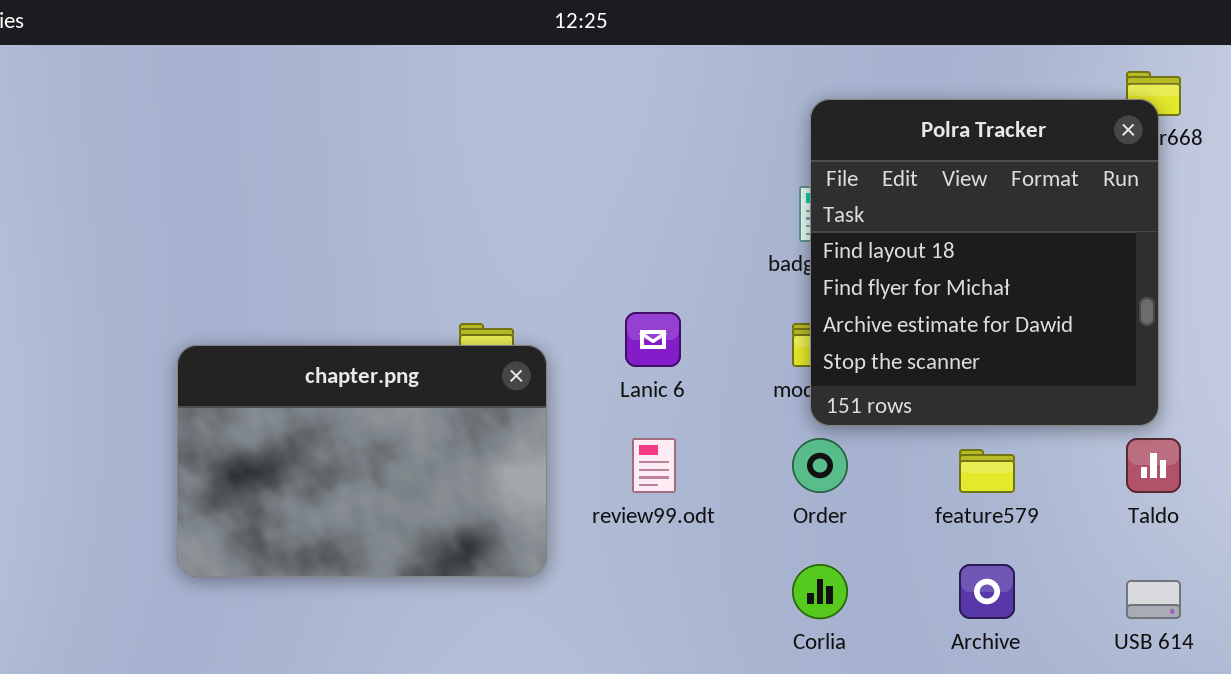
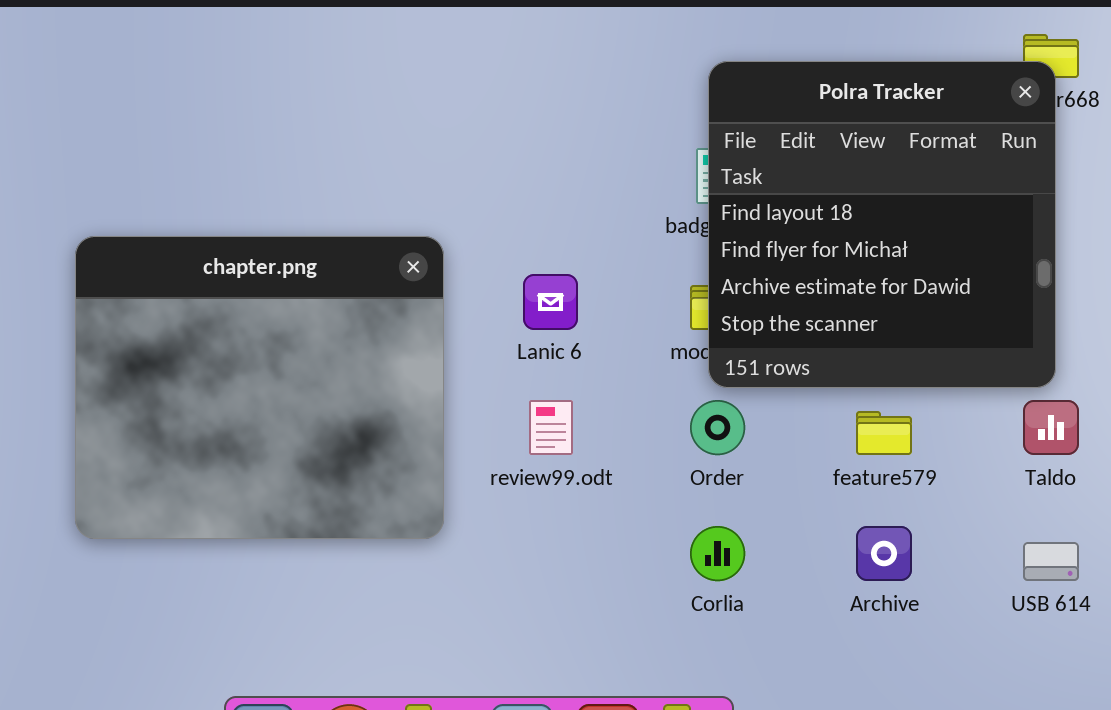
chapter.png: [177,345,547,577] -> [75,236,444,539], resized

